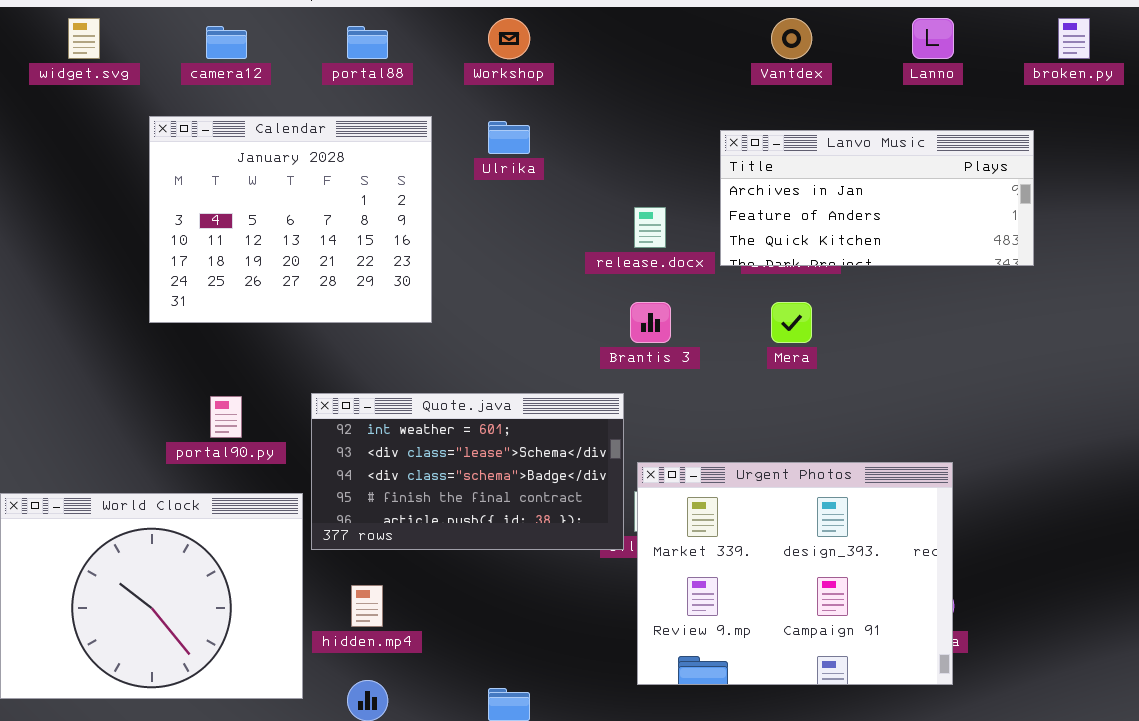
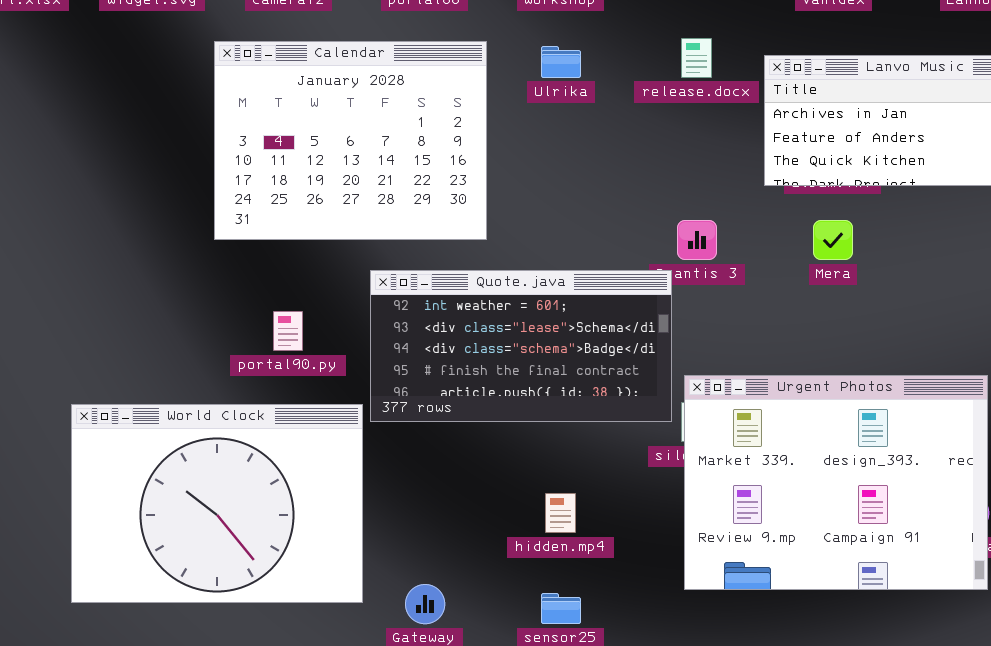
release.docx: [634,207,666,248] -> [681,38,712,78], moved
Quote.java: [311,393,624,550] -> [370,270,672,422], moved
hidden.mp4: [351,585,383,627] -> [545,493,576,533], moved

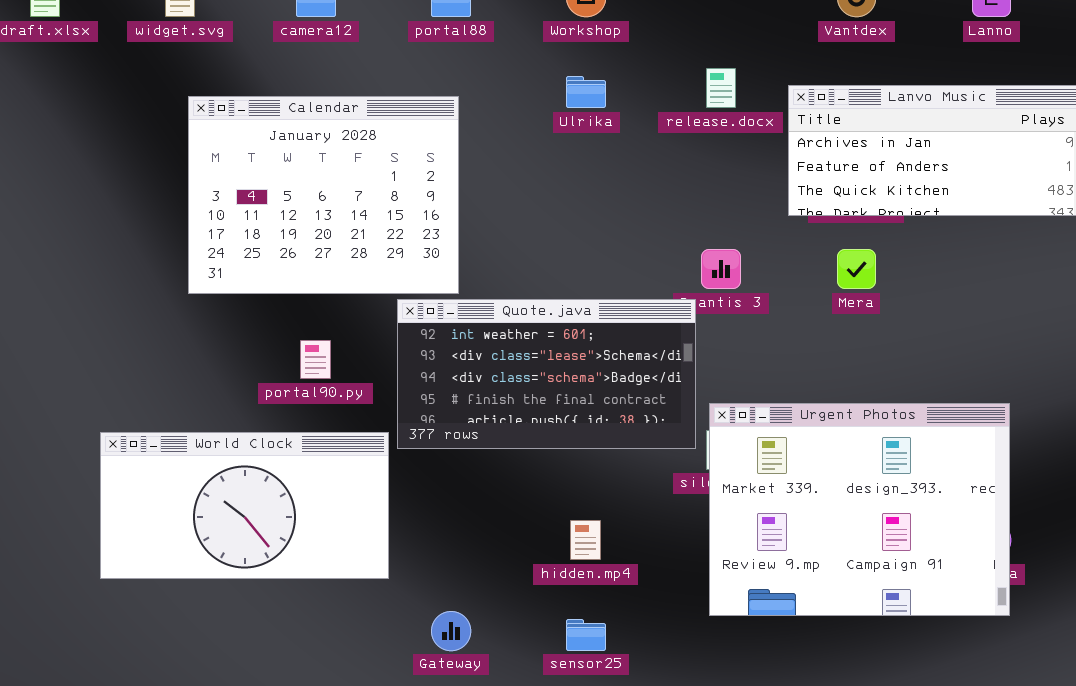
Calendar: [214,41,487,240] -> [188,96,459,294], moved
World Clock: [71,404,363,603] -> [100,432,389,579], resized

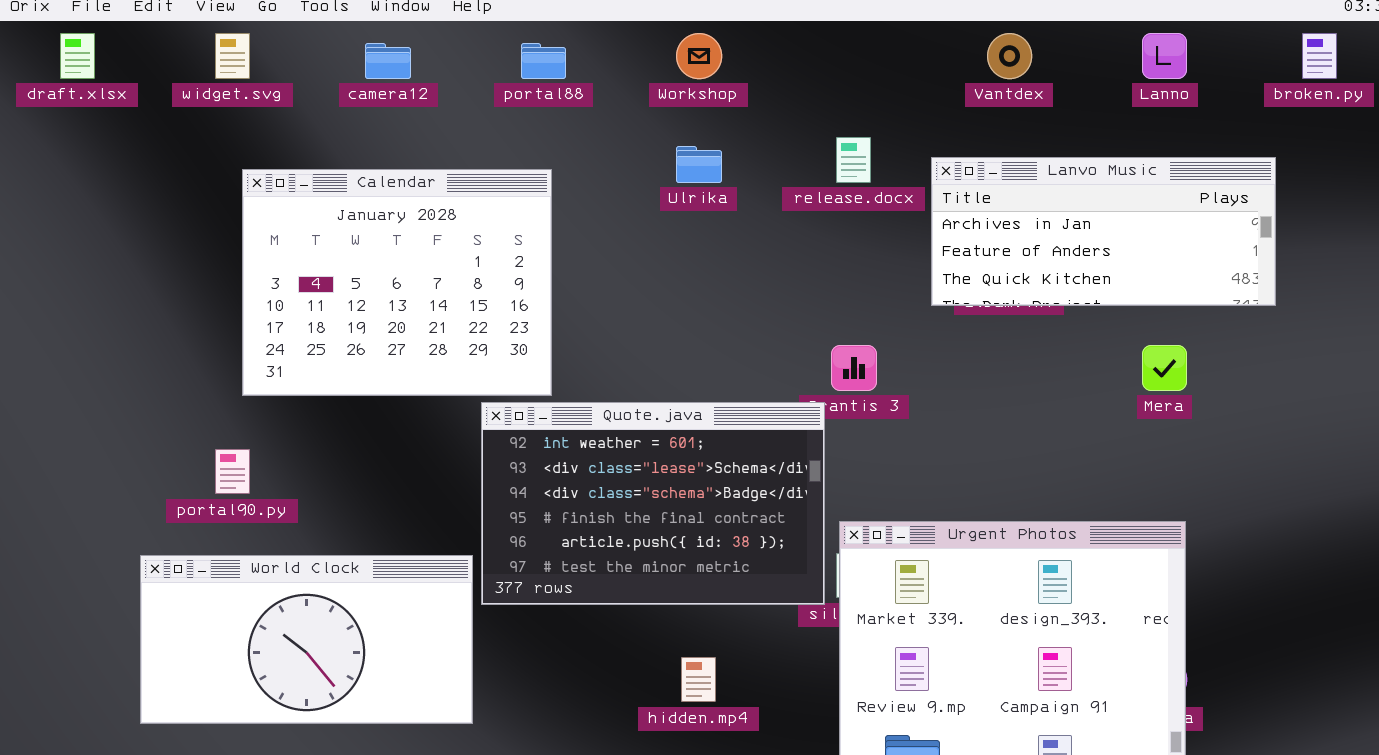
Mera: [837,249,876,289] -> [1142,345,1187,391], moved
Quote.java: [397,299,696,449] -> [481,402,825,605], resized
portal90.py: [300,340,331,379] -> [215,449,250,494], moved

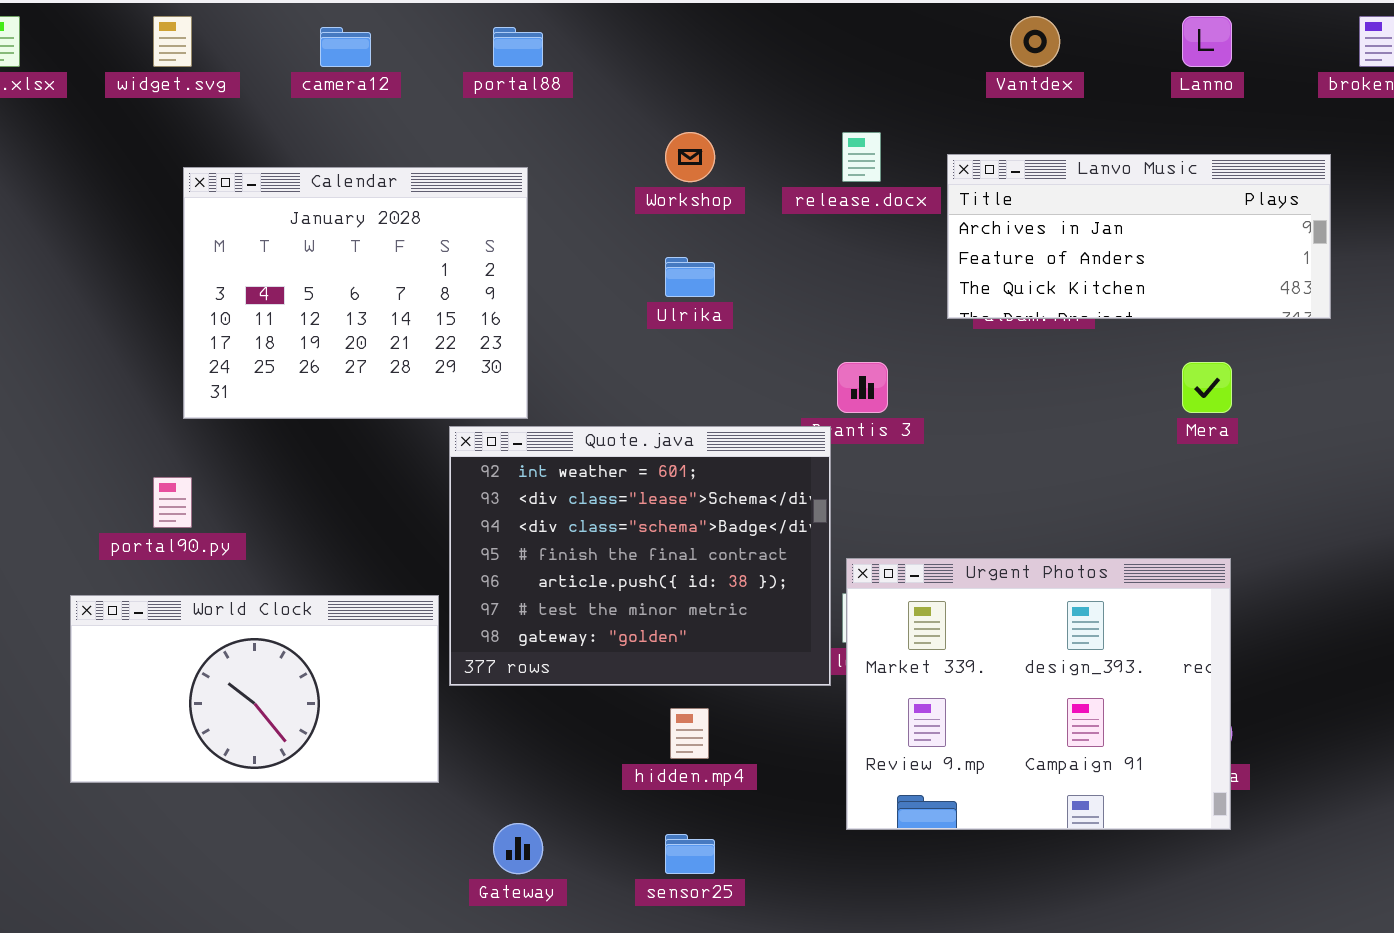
Workshop: [676,33,722,79] -> [665,132,715,182], moved
Ulrika: [676,146,722,183] -> [665,257,715,297], moved
Quote.java: [481,402,825,605] -> [449,426,831,686], resized

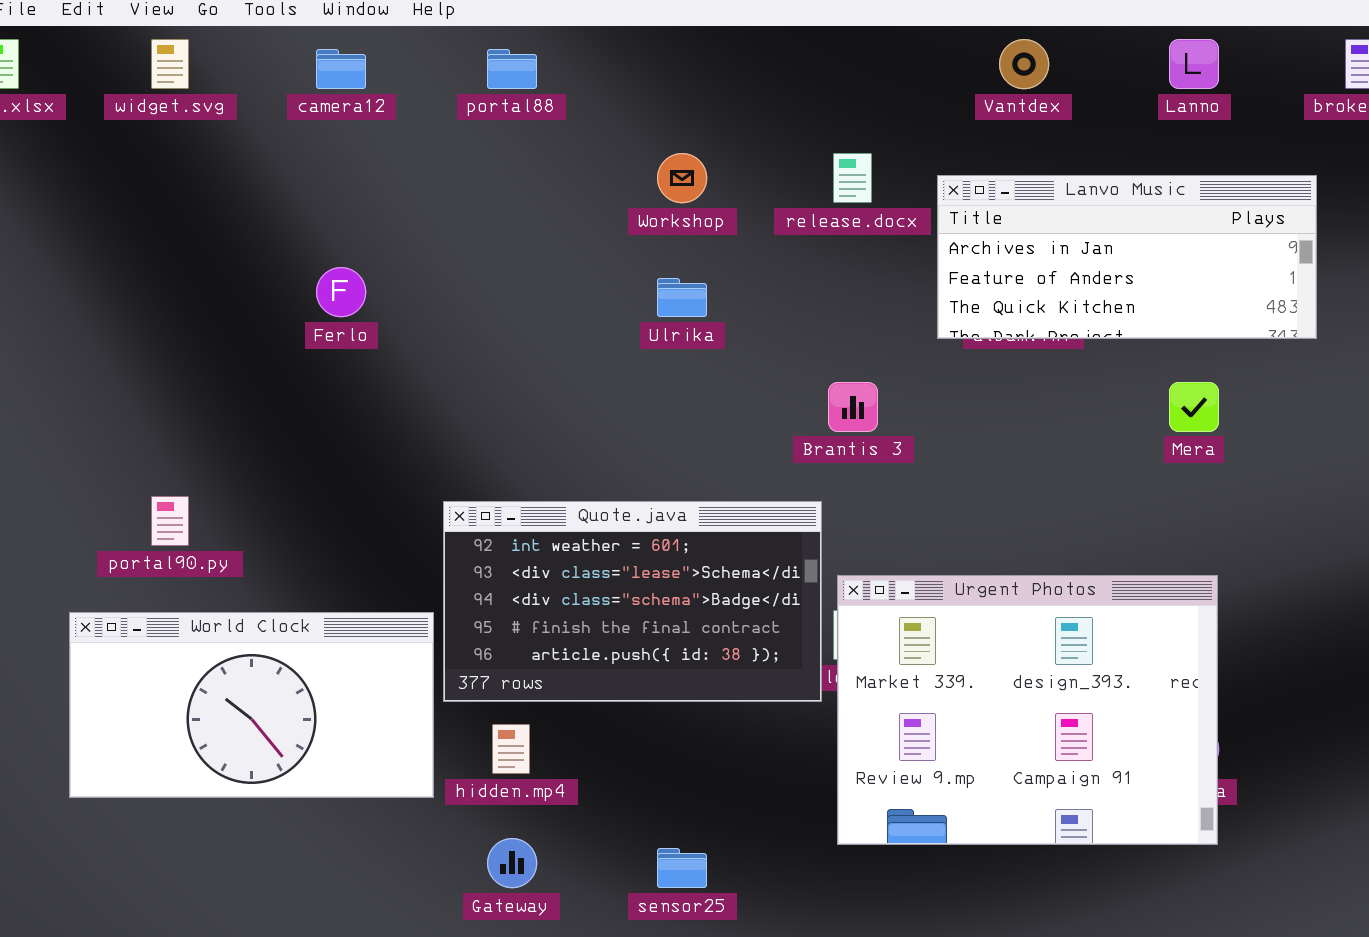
Calendar: [183,167,528,419] -> none, closed
Quote.java: [449,426,831,686] -> [443,501,822,702], resized
hidden.mp4: [670,708,709,759] -> [492,724,530,774], moved

